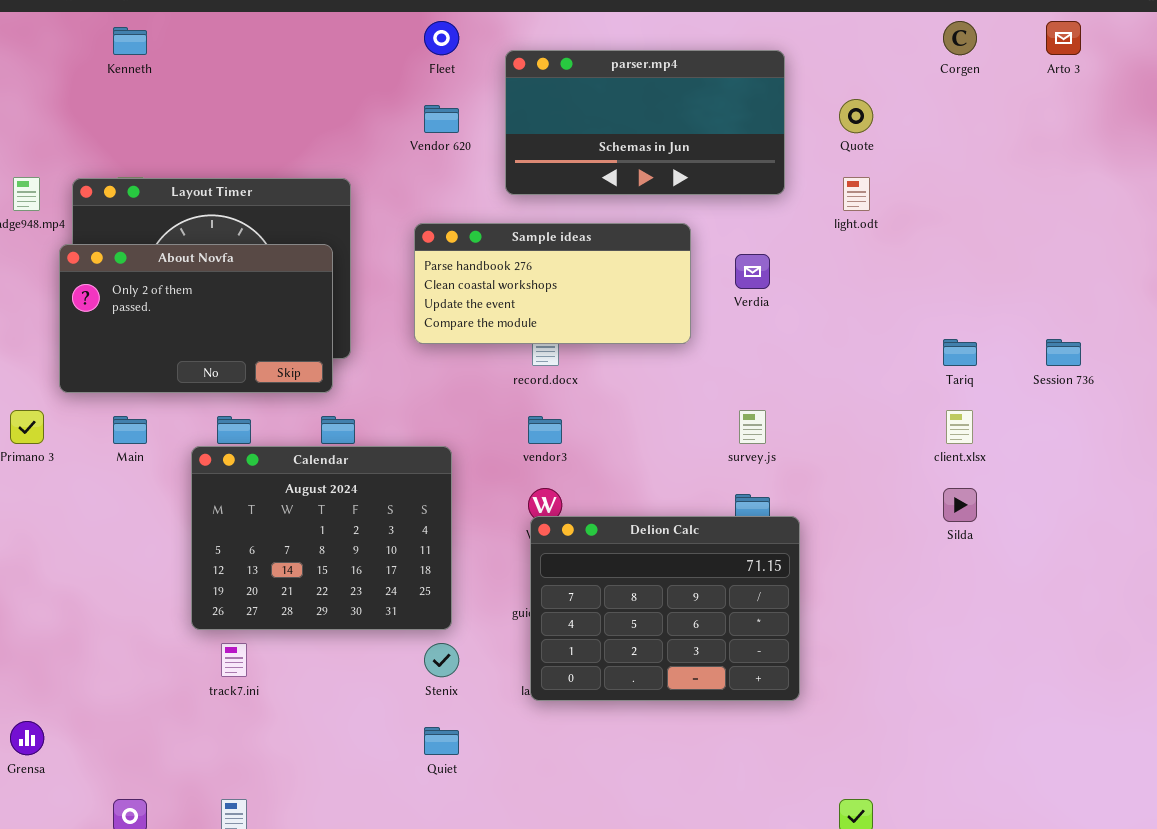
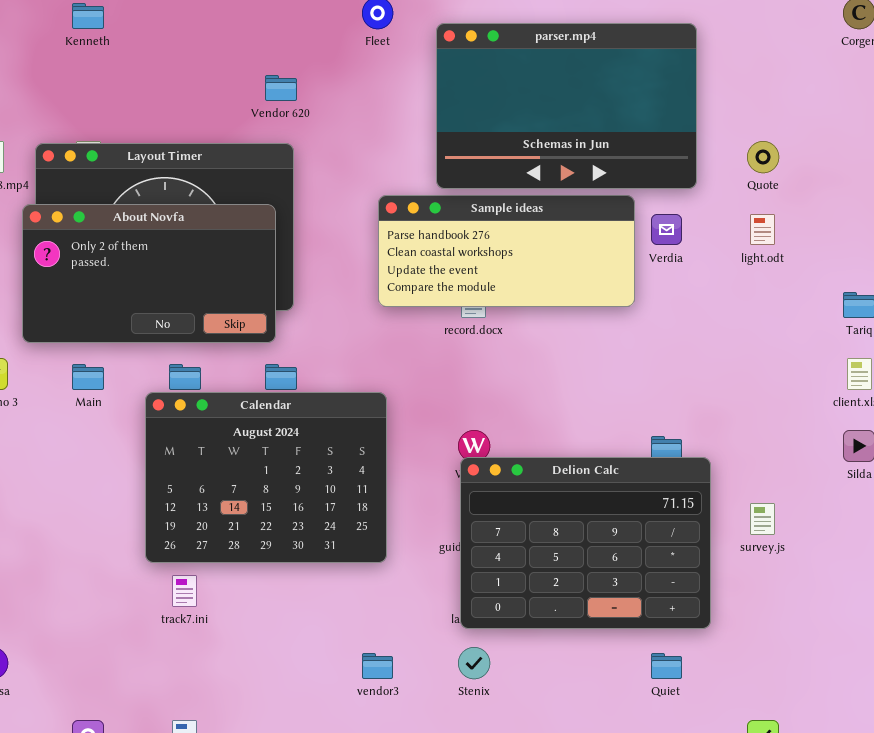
parser.mp4: [505,50,785,195] -> [436,23,697,189], resized
Quote: [839,99,873,133] -> [747,141,779,173], moved
Vendor 620: [424,105,459,133] -> [265,75,297,101], moved
light.odt: [843,177,870,211] -> [750,214,775,245], moved
Sample ideas: [414,223,691,344] -> [378,195,635,307], moved
survey.js: [739,410,766,444] -> [750,503,775,535], moved
vendor3: [528,416,562,444] -> [362,653,393,679], moved
Stenix: [424,643,459,677] -> [458,647,490,679], moved
Quiet: [424,727,459,755] -> [651,653,682,679], moved

